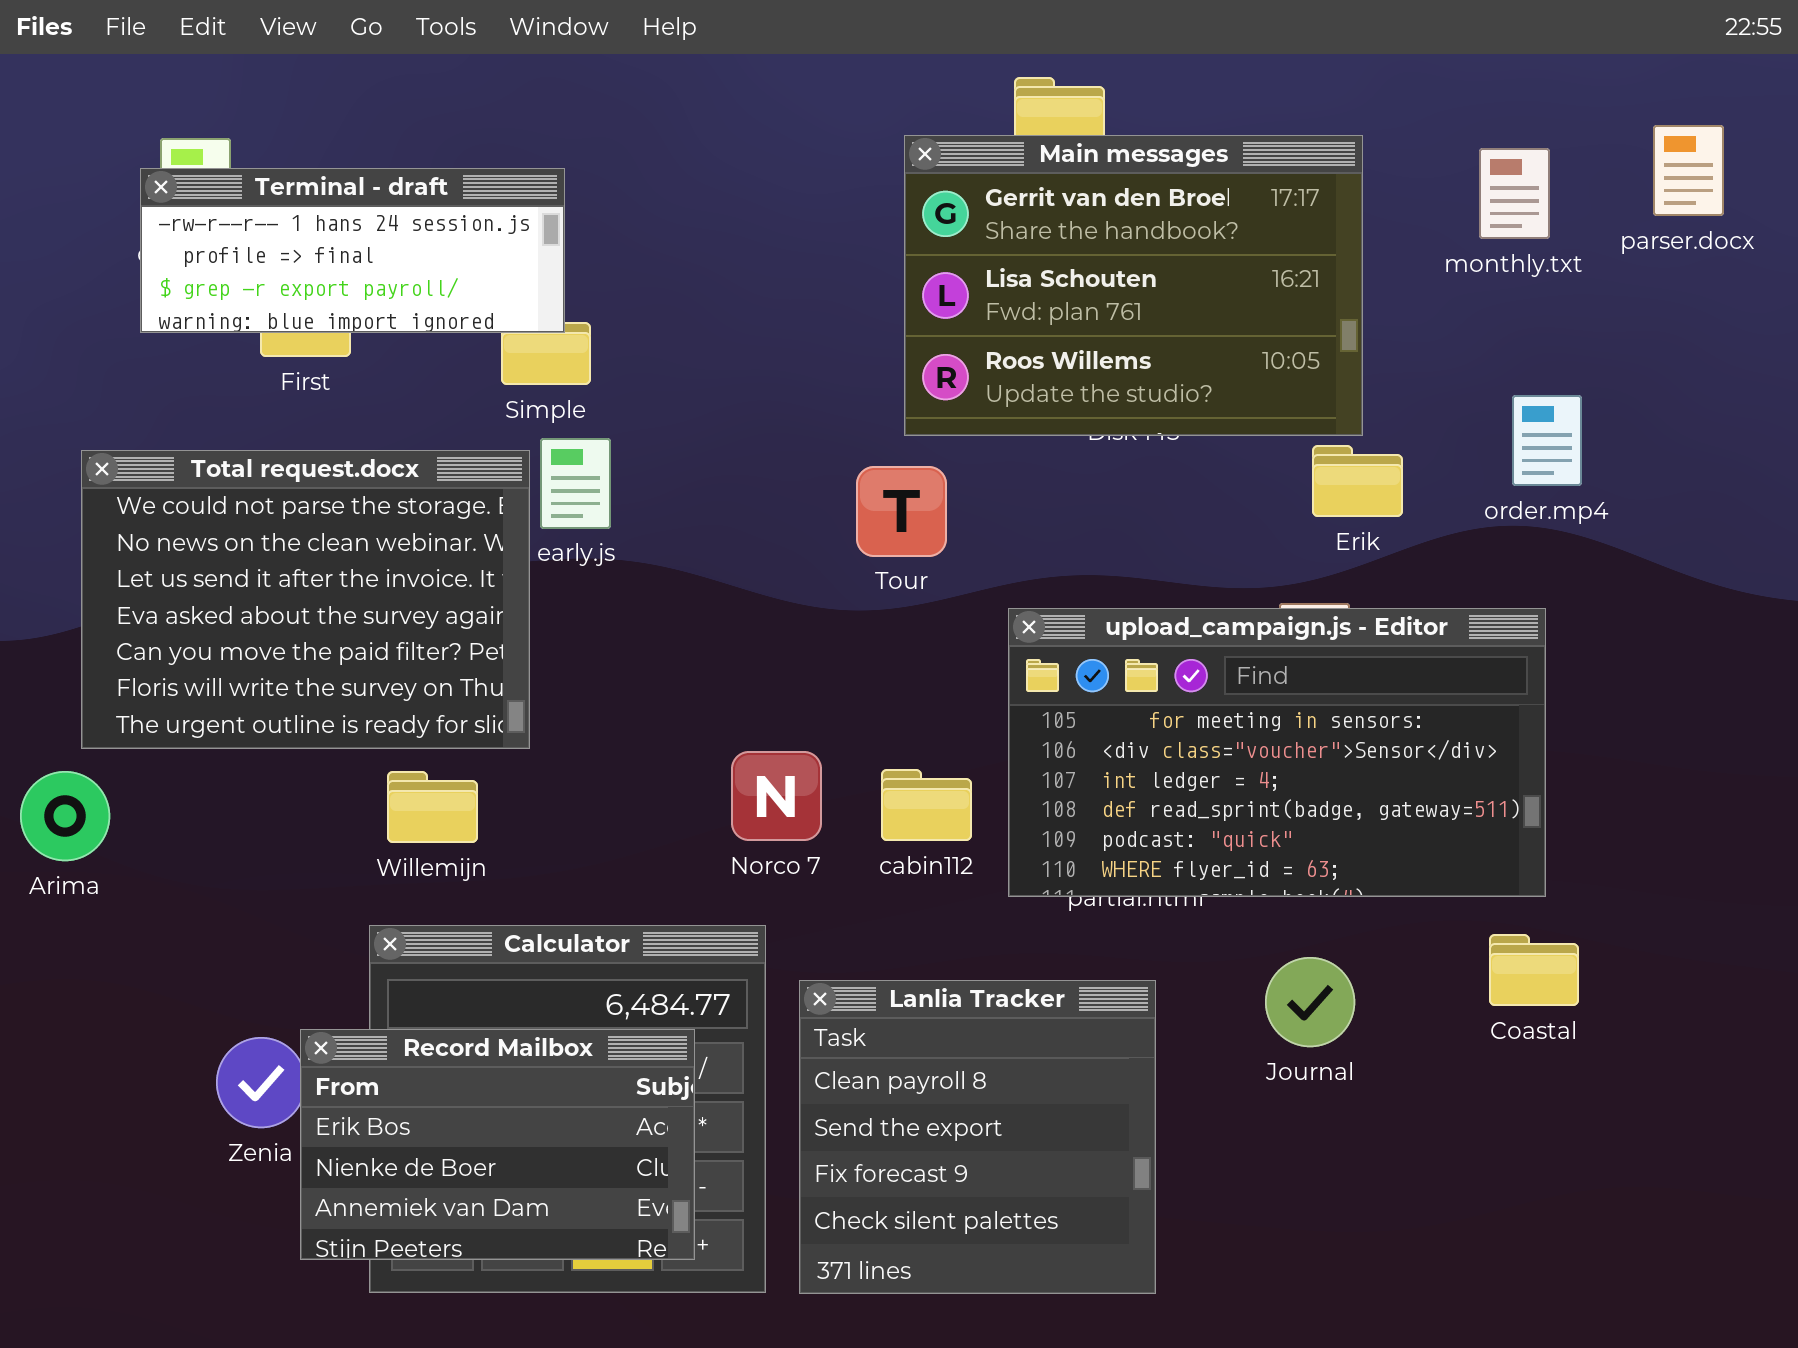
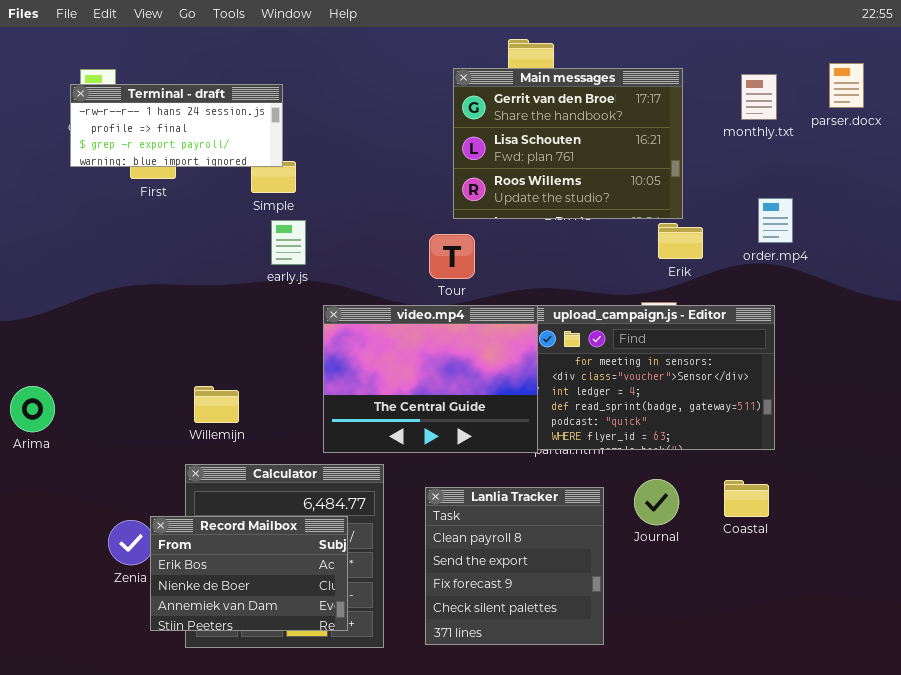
Total request.docx: [81,450,530,749] -> none, closed
video.mp4: none -> [323,305,538,453], opened
Coastal: [1489,934,1579,1006] -> [724,480,769,517], moved
Lanlia Tracker: [799,980,1156,1294] -> [425,487,604,645], moved

